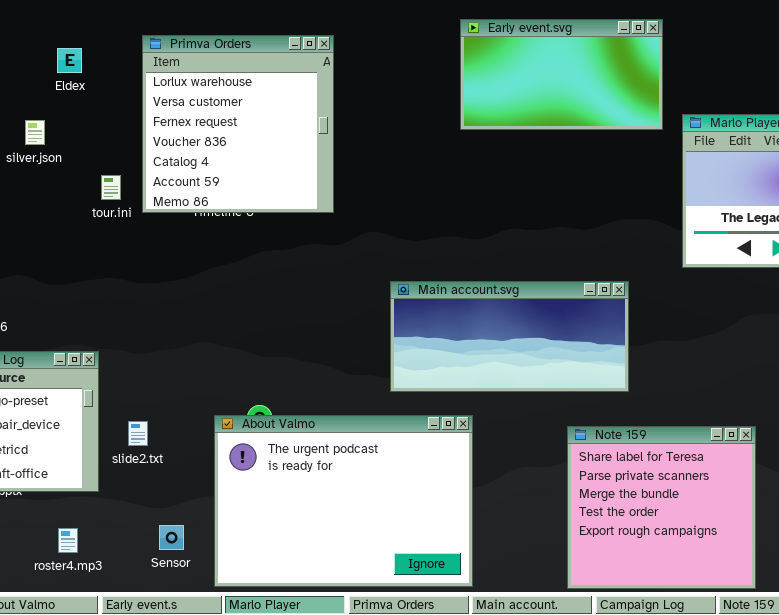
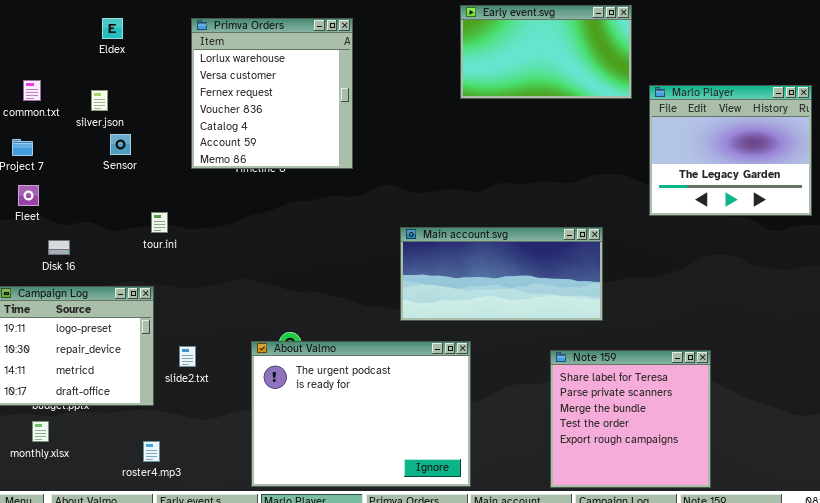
Eldex: [57,48,82,73] -> [102,18,123,39], moved
tour.ini: [101,175,121,200] -> [151,212,168,233], moved
Sensor: [159,525,184,550] -> [110,134,131,155], moved
roster4.mp3: [58,528,78,553] -> [143,441,160,462], moved

